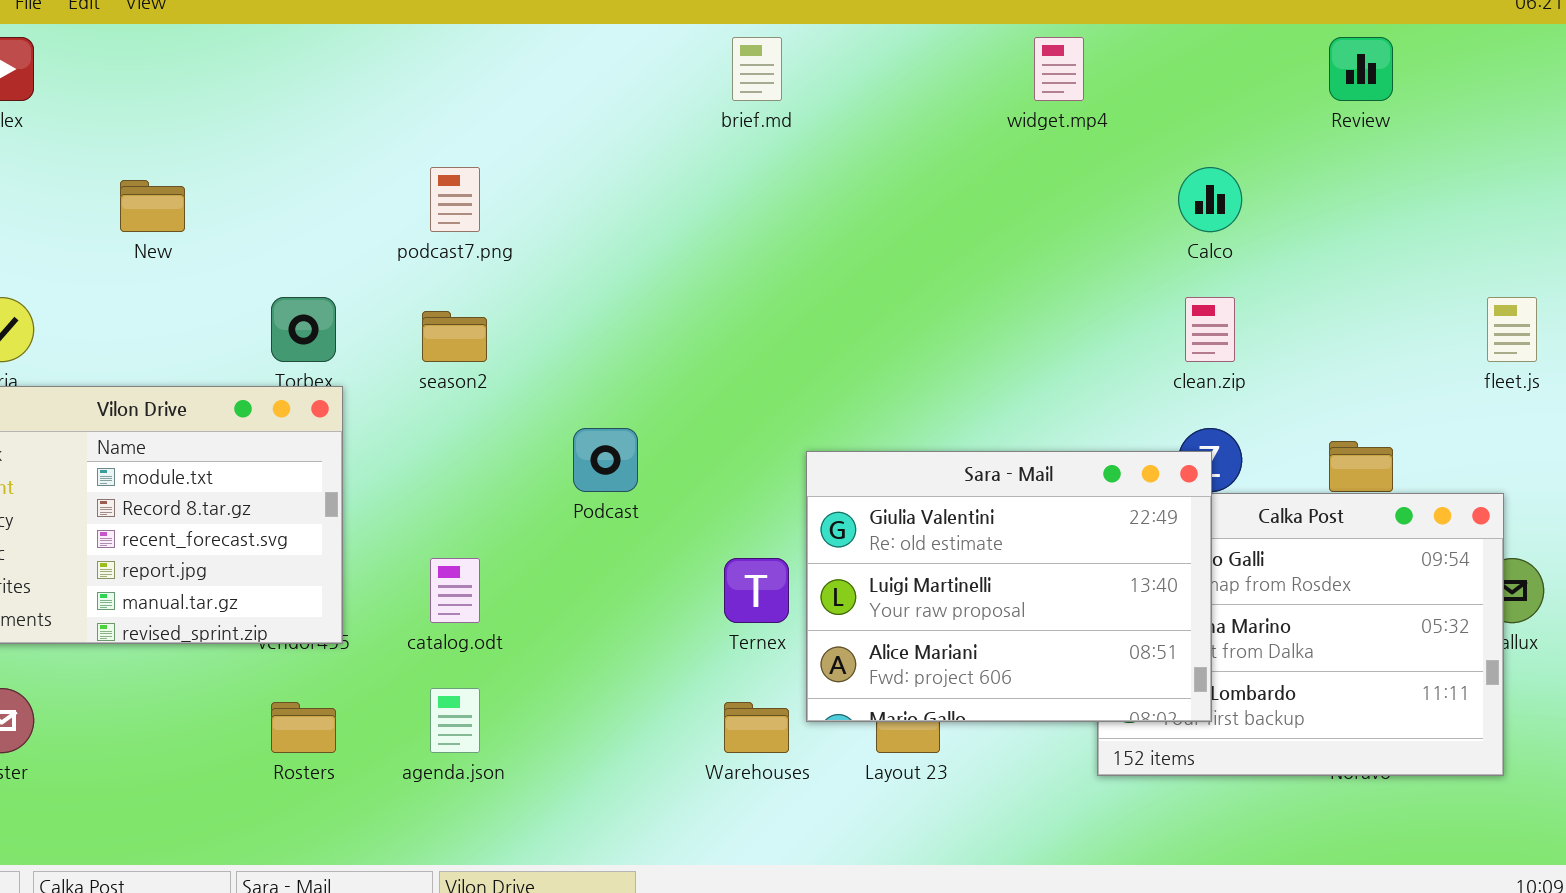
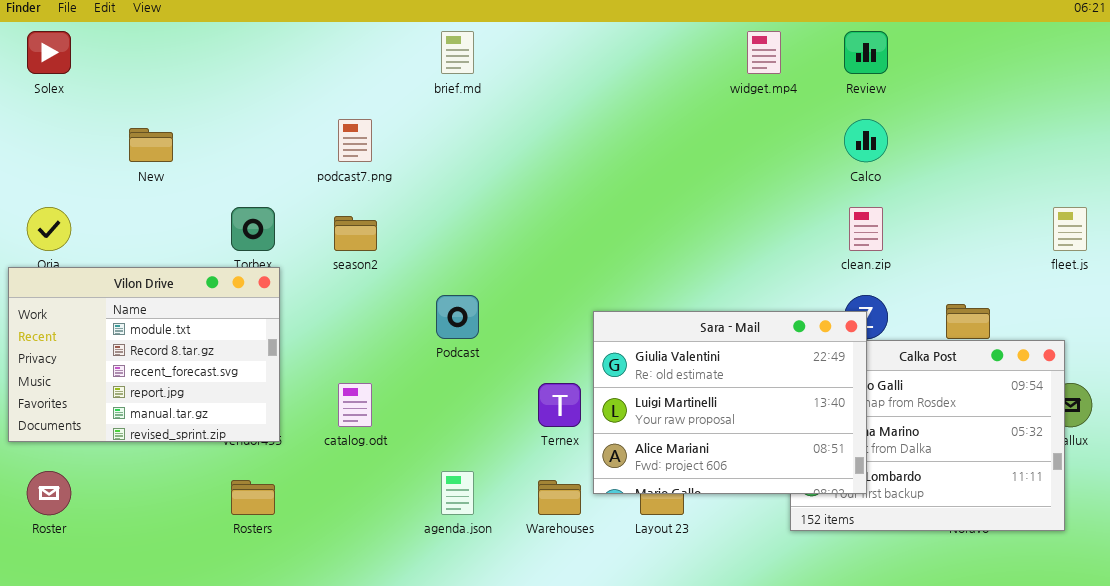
brief.md: [732,37,782,101] -> [441,31,474,74], moved
Review: [1329,37,1393,101] -> [844,31,888,74], moved
agenda.json: [430,688,480,753] -> [441,471,474,515], moved

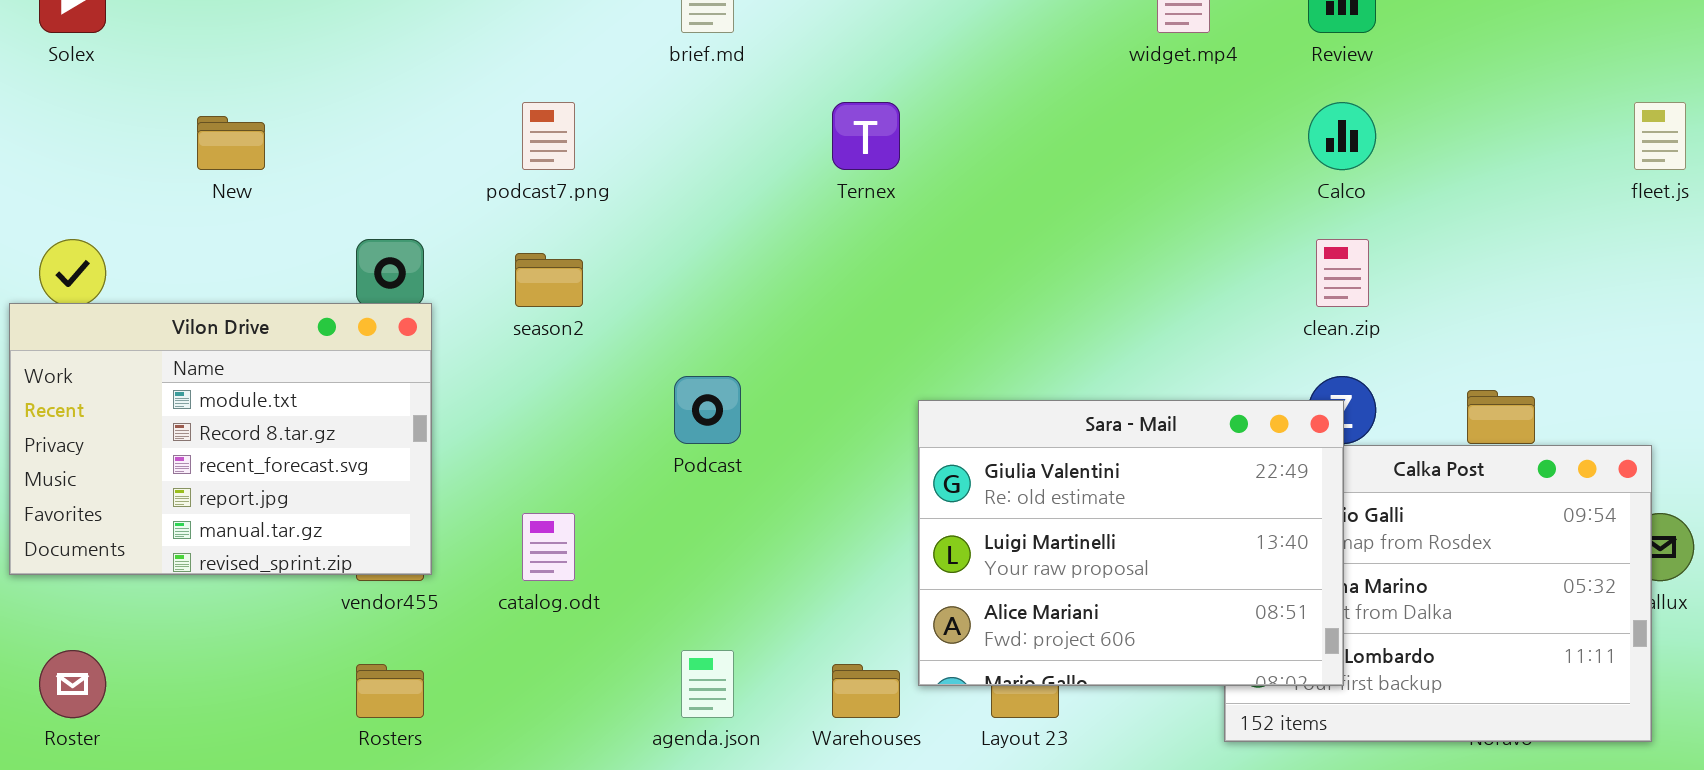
fleet.js: [1053,207,1087,251] -> [1634,102,1686,170], moved
Vilon Drive: [8,267,280,442] -> [9,303,432,575], moved
Ternex: [538,383,581,427] -> [832,102,900,170], moved

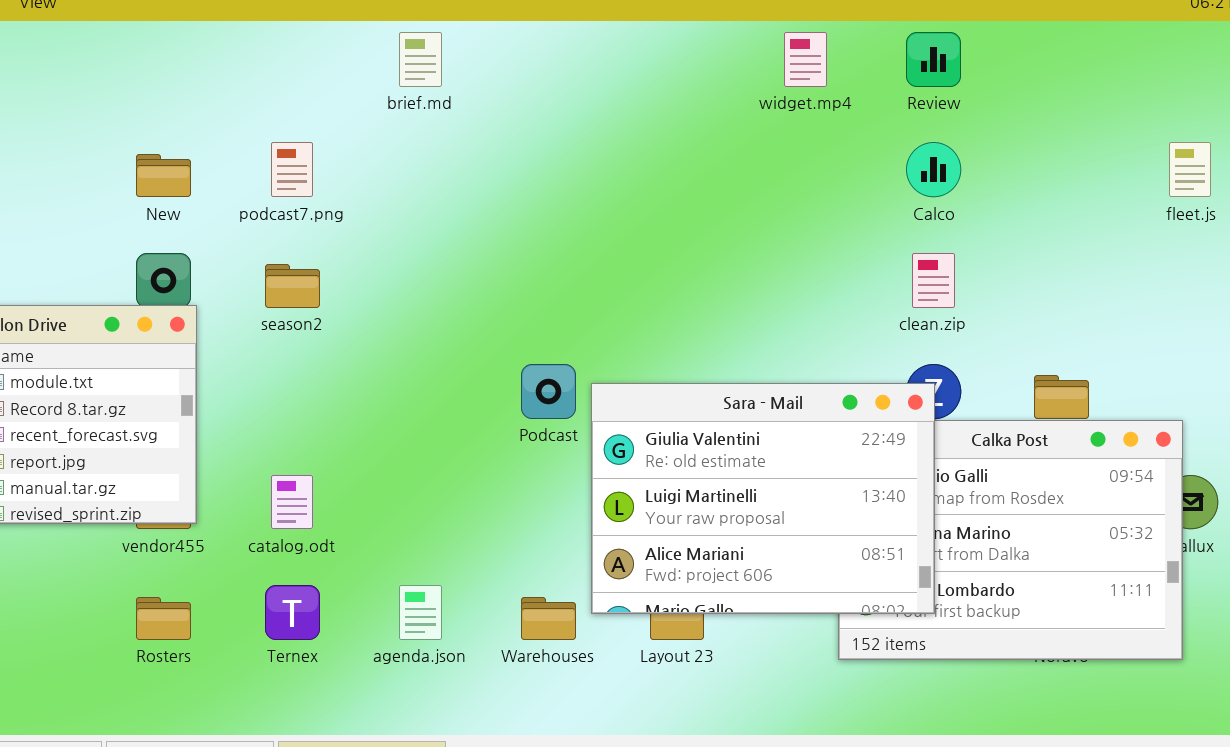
Ternex: [832,102,900,170] -> [265,585,320,640], moved
New: [197,116,265,170] -> [136,154,191,197], moved
Podcast: [674,376,741,444] -> [521,364,576,419], moved

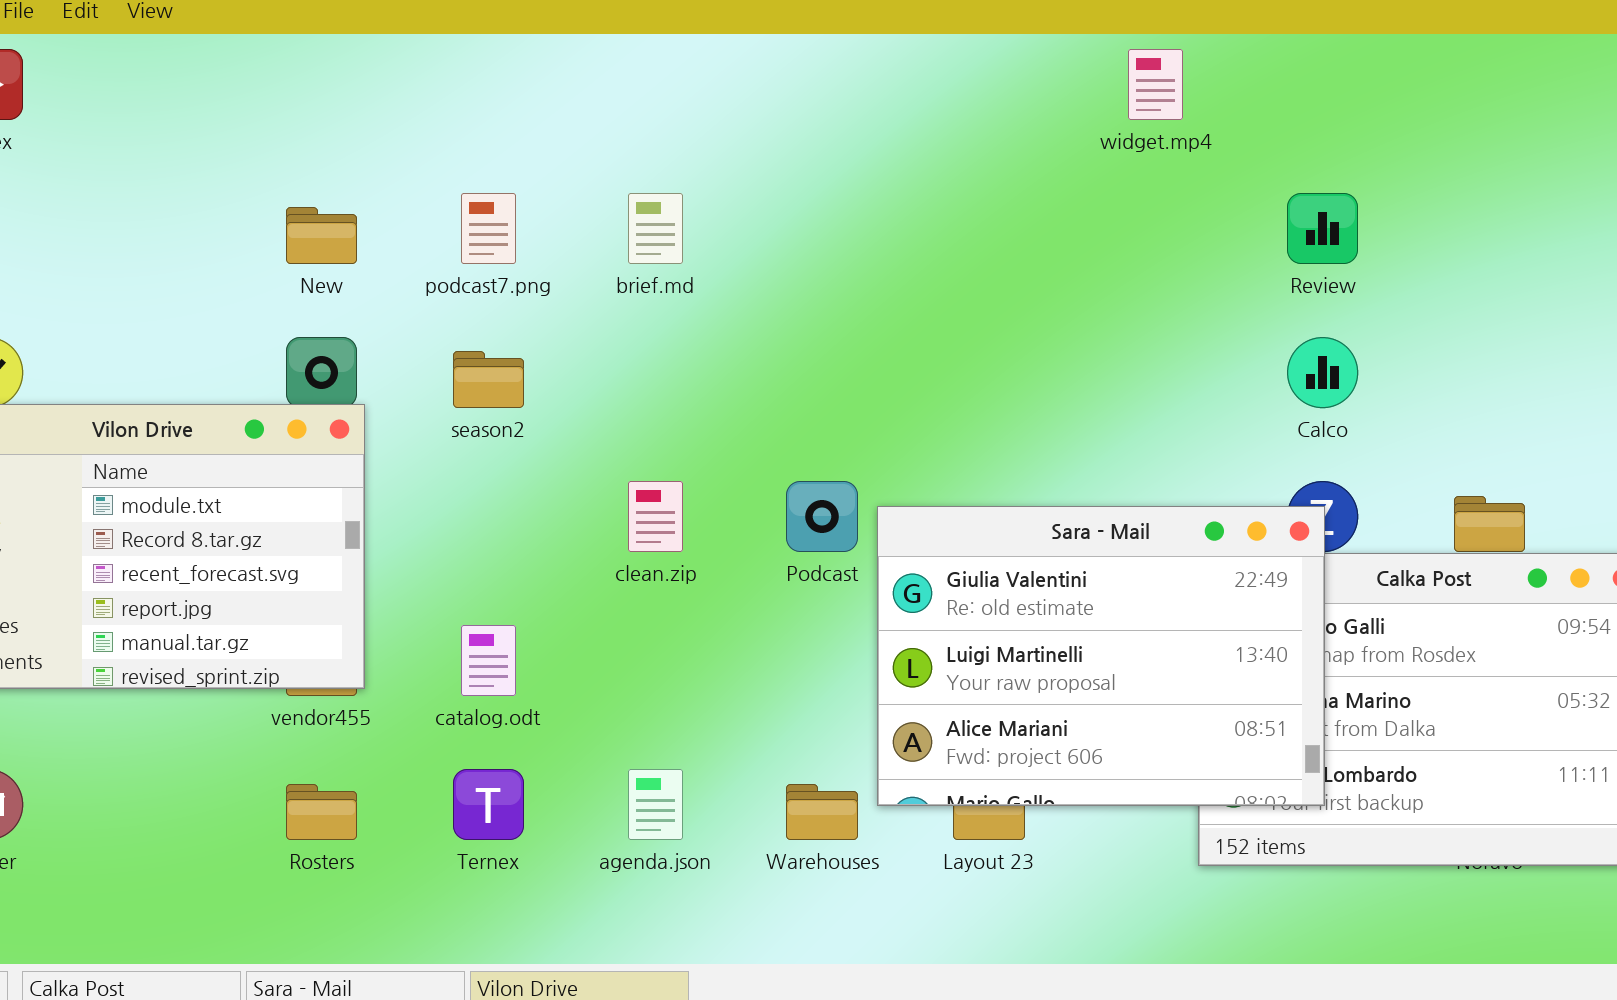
brief.md: [399,32,442,87] -> [628,193,683,264], moved
Review: [906,32,961,87] -> [1287,193,1358,264], moved
Calco: [906,142,961,197] -> [1287,337,1358,408], moved
clean.zip: [912,253,955,308] -> [628,481,683,552], moved

